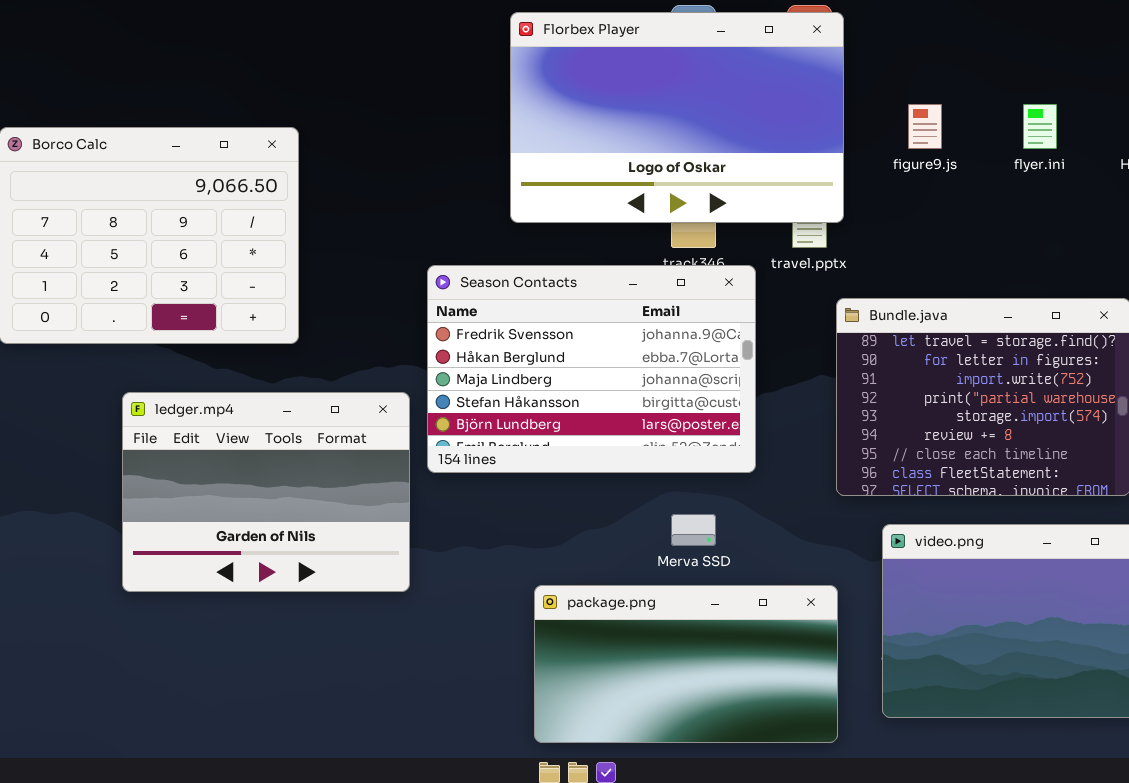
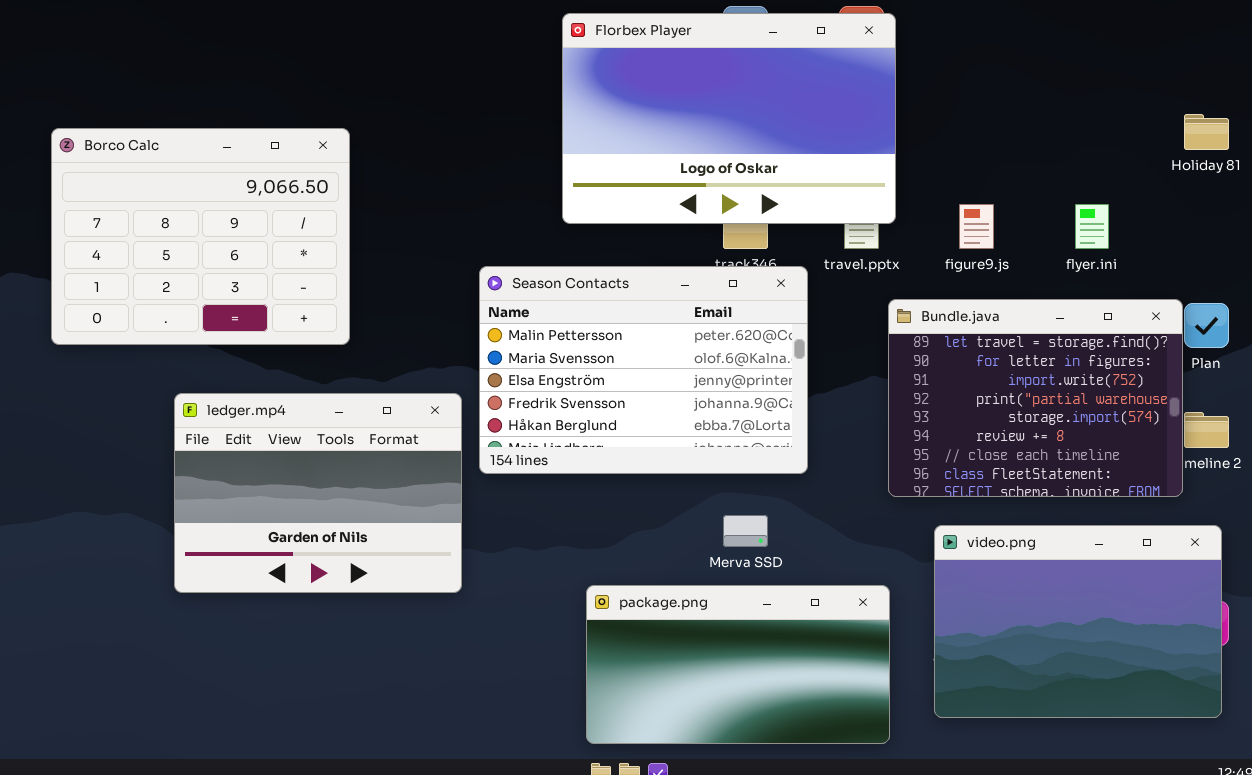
figure9.js: [908,104,942,149] -> [959,204,994,249], moved
flyer.ini: [1023,104,1057,149] -> [1075,204,1109,249], moved
Season Contacts: [427,265,756,473] -> [479,266,808,474], scrolled up 3 rows

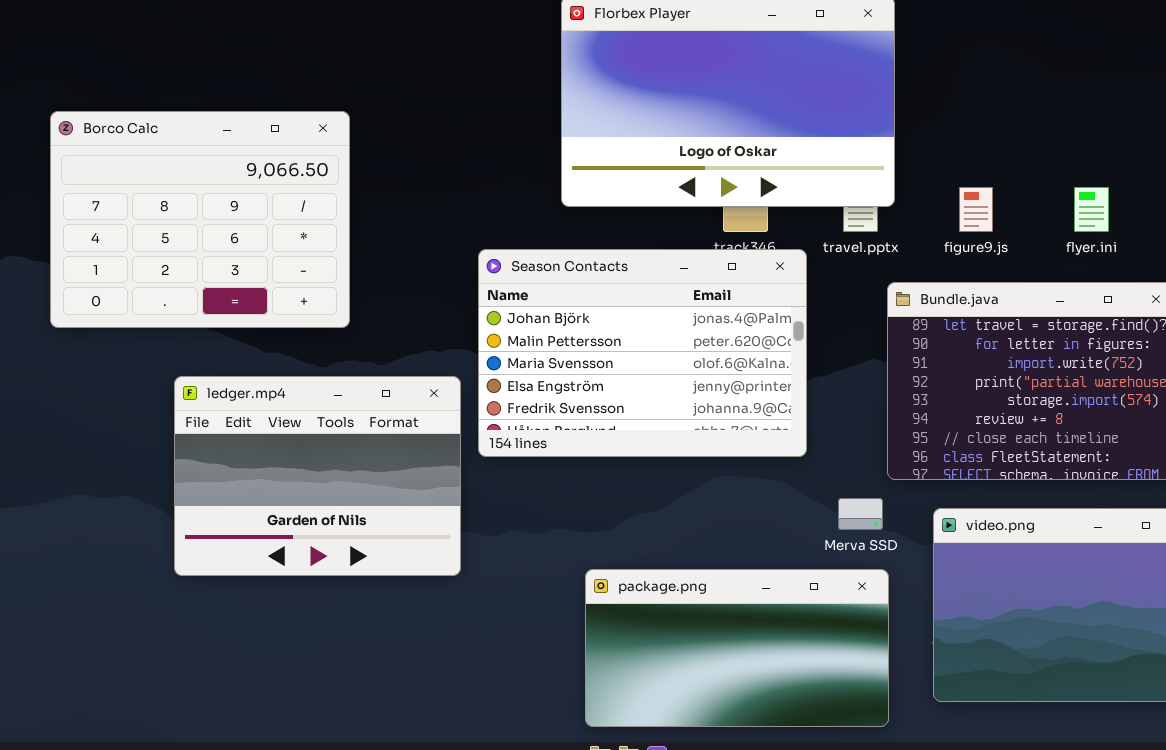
Season Contacts: [479,266,808,474] -> [478,249,807,457], scrolled up 1 row
Merva SSD: [723,515,768,547] -> [838,498,883,530], moved

